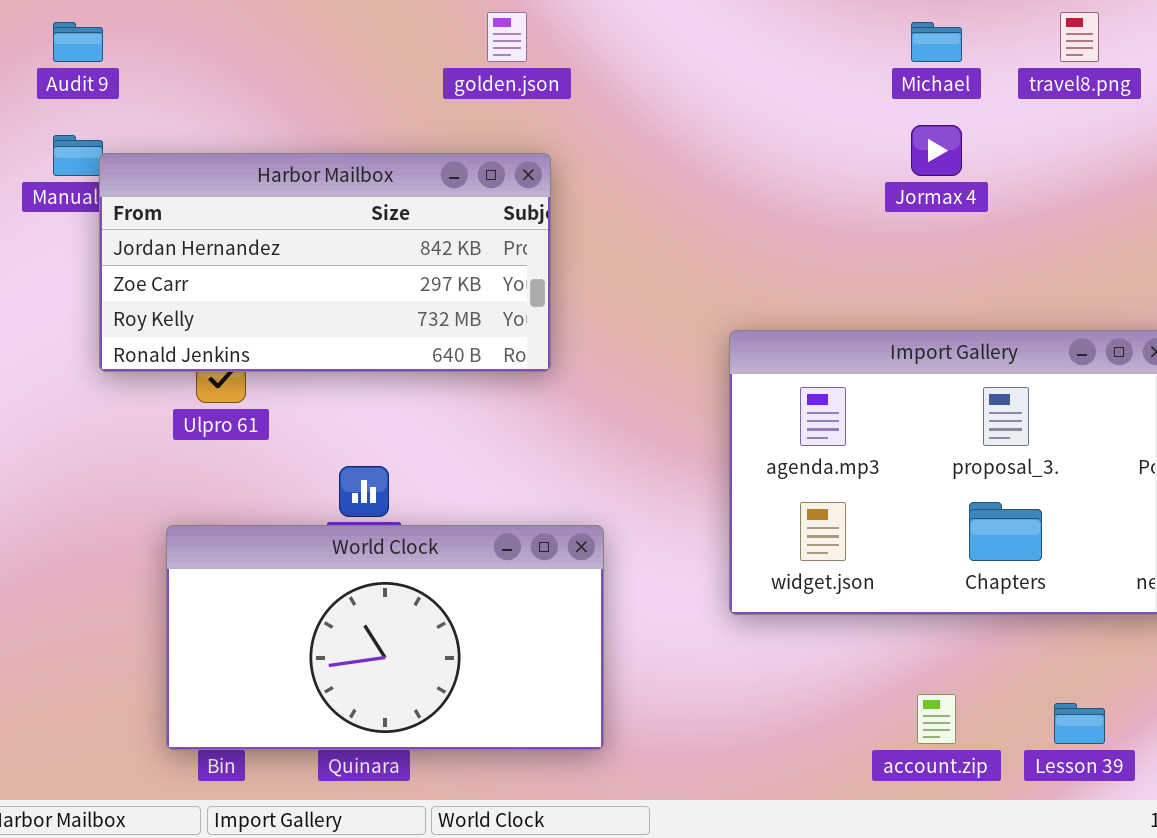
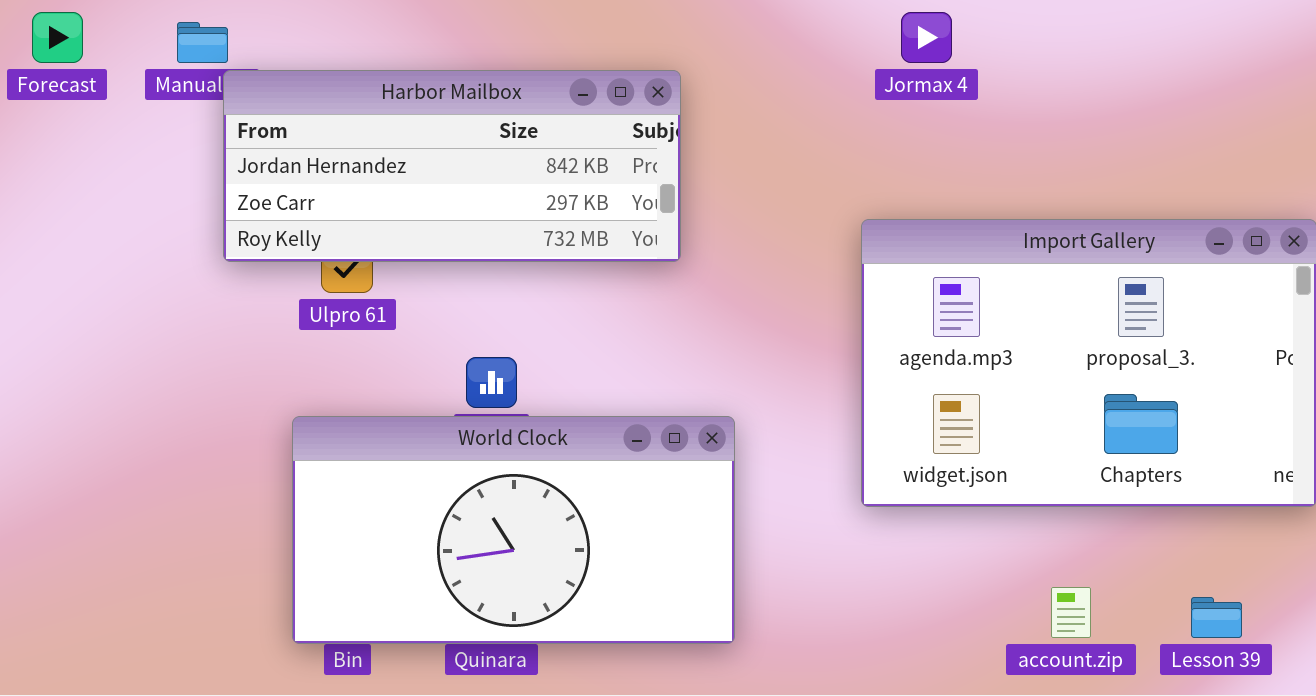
Jormax 4: [911,125,962,176] -> [901,12,952,63], moved
Harbor Mailbox: [99,153,551,372] -> [223,70,681,262], resized

